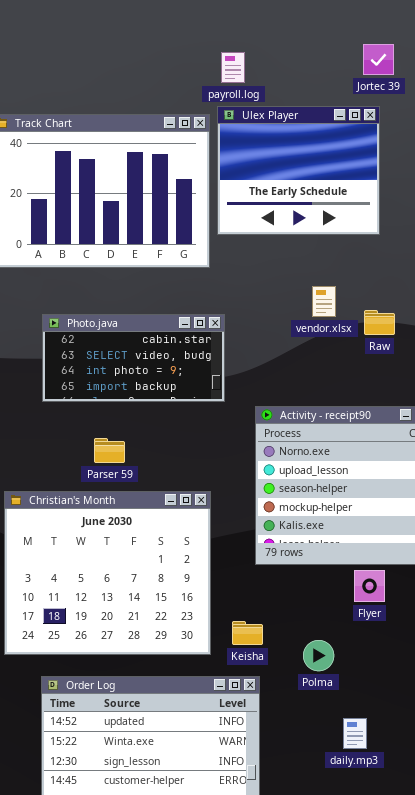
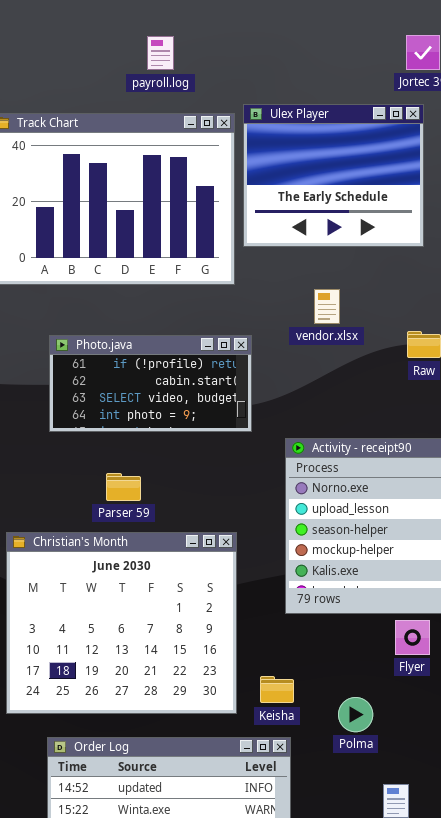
payroll.log: [221,52,245,83] -> [147,36,174,70], moved
vendor.xlsx: [312,286,336,317] -> [314,289,340,324], moved
Photo.java: [42,314,225,402] -> [49,335,252,432], scrolled up 1 row

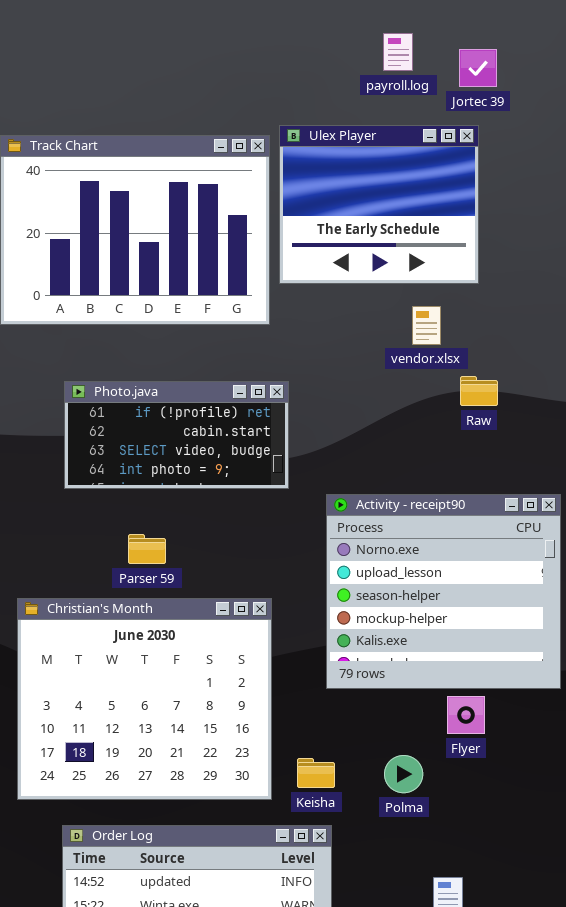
payroll.log: [147,36,174,70] -> [383,33,413,71], moved
vendor.xlsx: [314,289,340,324] -> [412,306,441,345], moved
Polma: [338,697,373,732] -> [384,755,423,793], moved

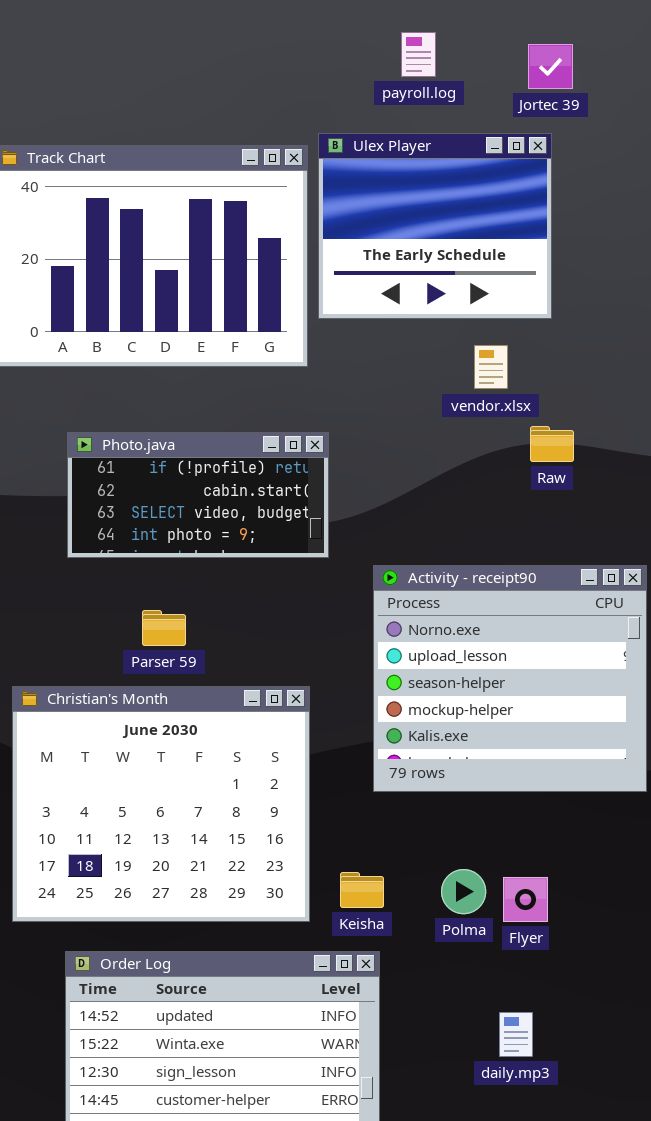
payroll.log: [383,33,413,71] -> [401,32,436,77], moved
Flyer: [447,696,485,734] -> [503,877,548,922], moved

